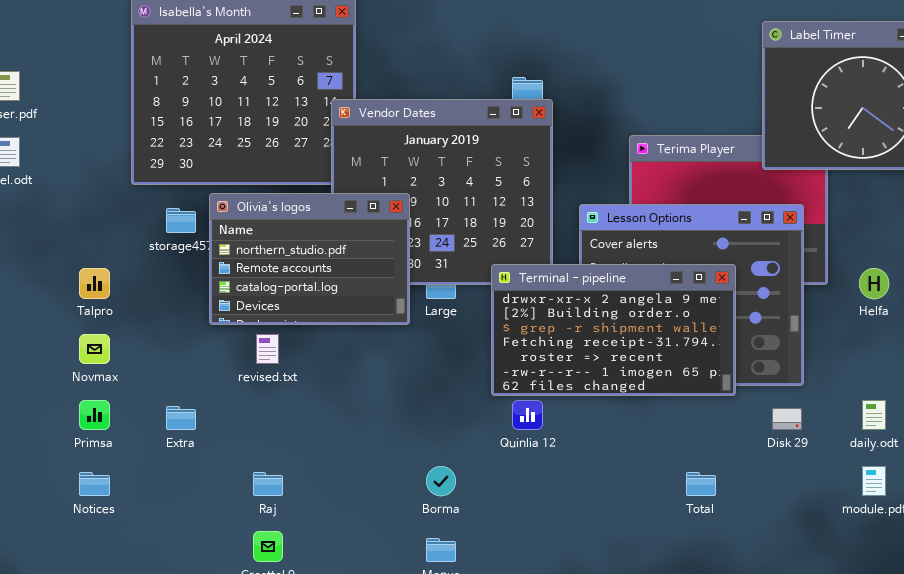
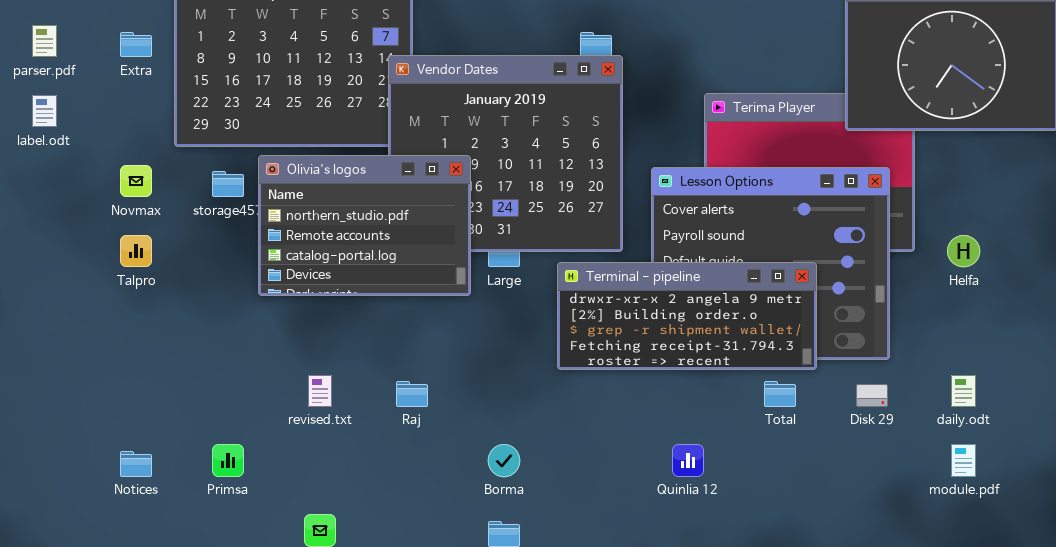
Terminal - pipeline: [491,264,736,396] -> [557,262,817,370], resized
Novmax: [79,334,110,364] -> [120,165,152,197], moved
revised.txt: [256,334,279,364] -> [308,375,332,407], moved
Primsa: [79,400,110,430] -> [212,444,244,477], moved
Quinlia 12: [512,400,543,430] -> [672,444,704,477], moved
Extra: [166,406,196,430] -> [120,32,152,57], moved
Raj: [253,472,283,496] -> [396,381,428,407], moved
Total: [686,472,716,496] -> [764,381,796,407], moved

